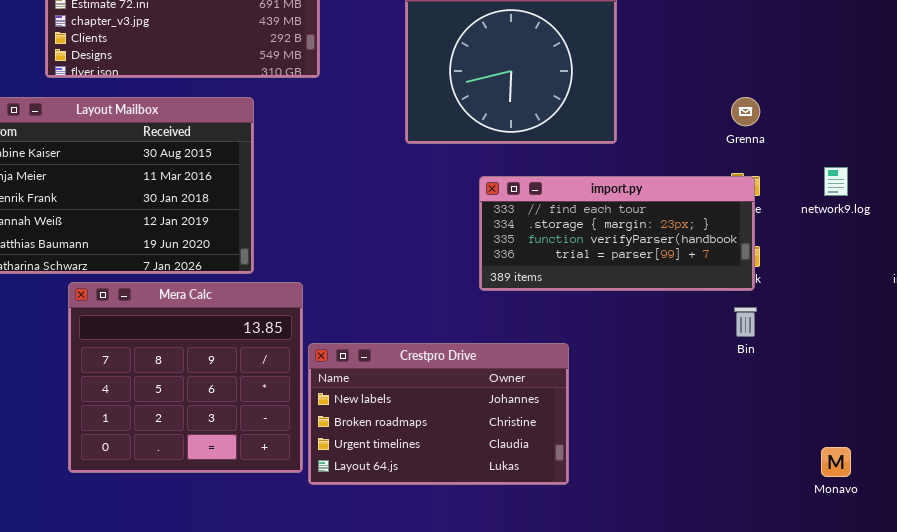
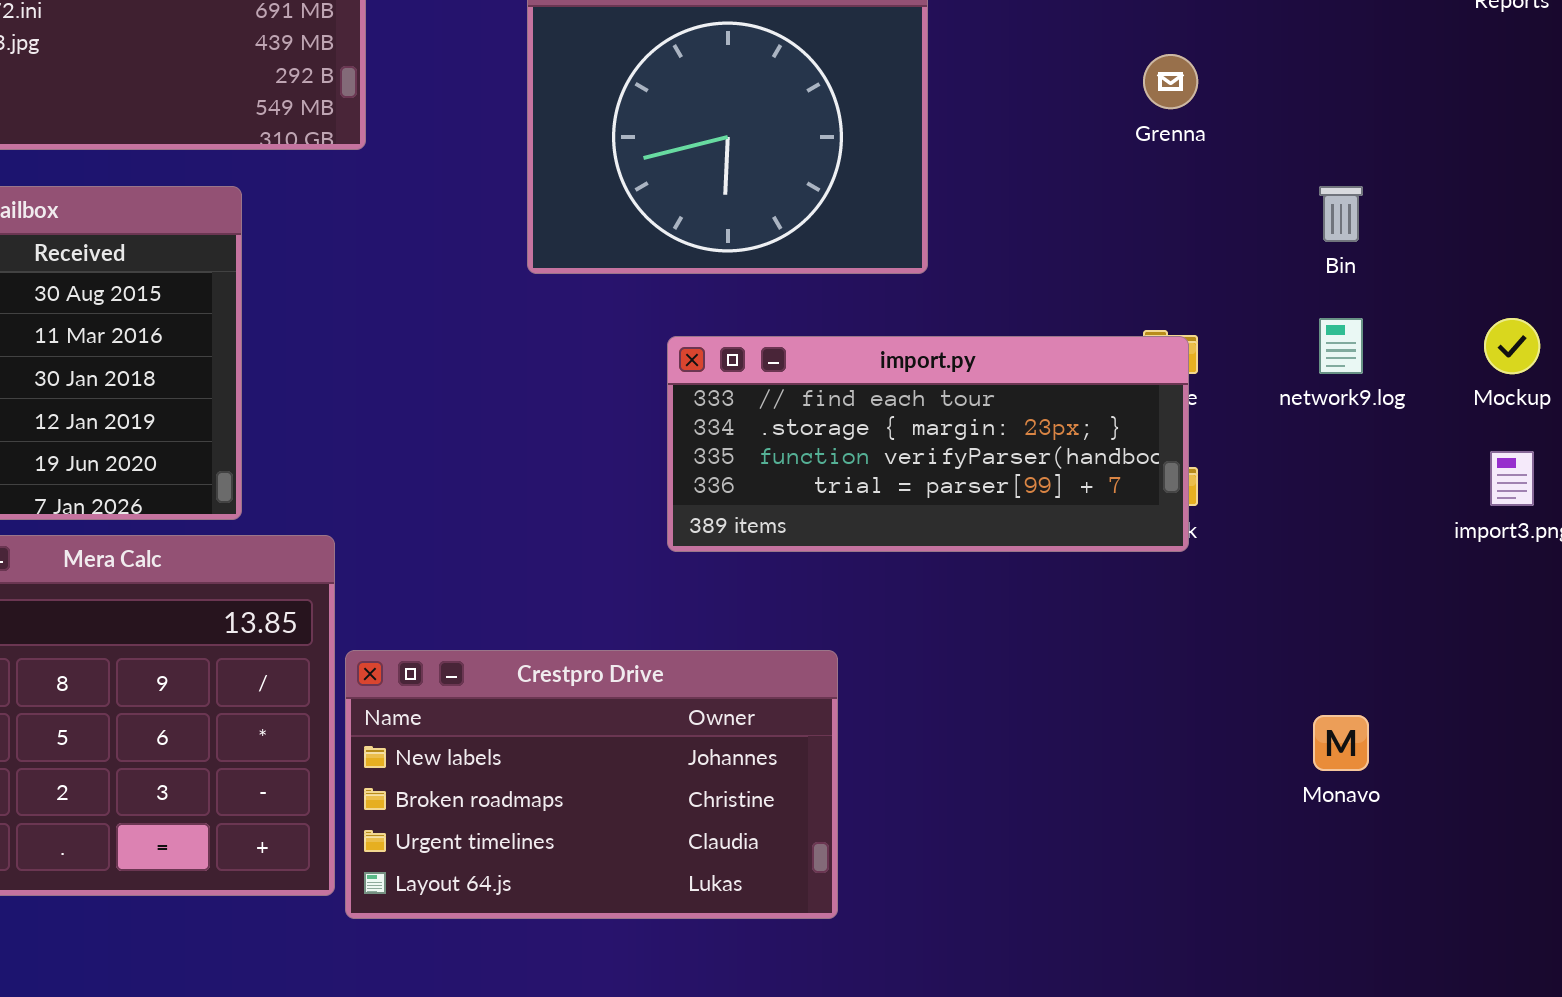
Grenna: [731,97,760,126] -> [1143,54,1198,109], moved
Bin: [734,307,757,337] -> [1319,186,1363,242], moved
Monavo: [821,447,851,477] -> [1313,715,1369,771], moved

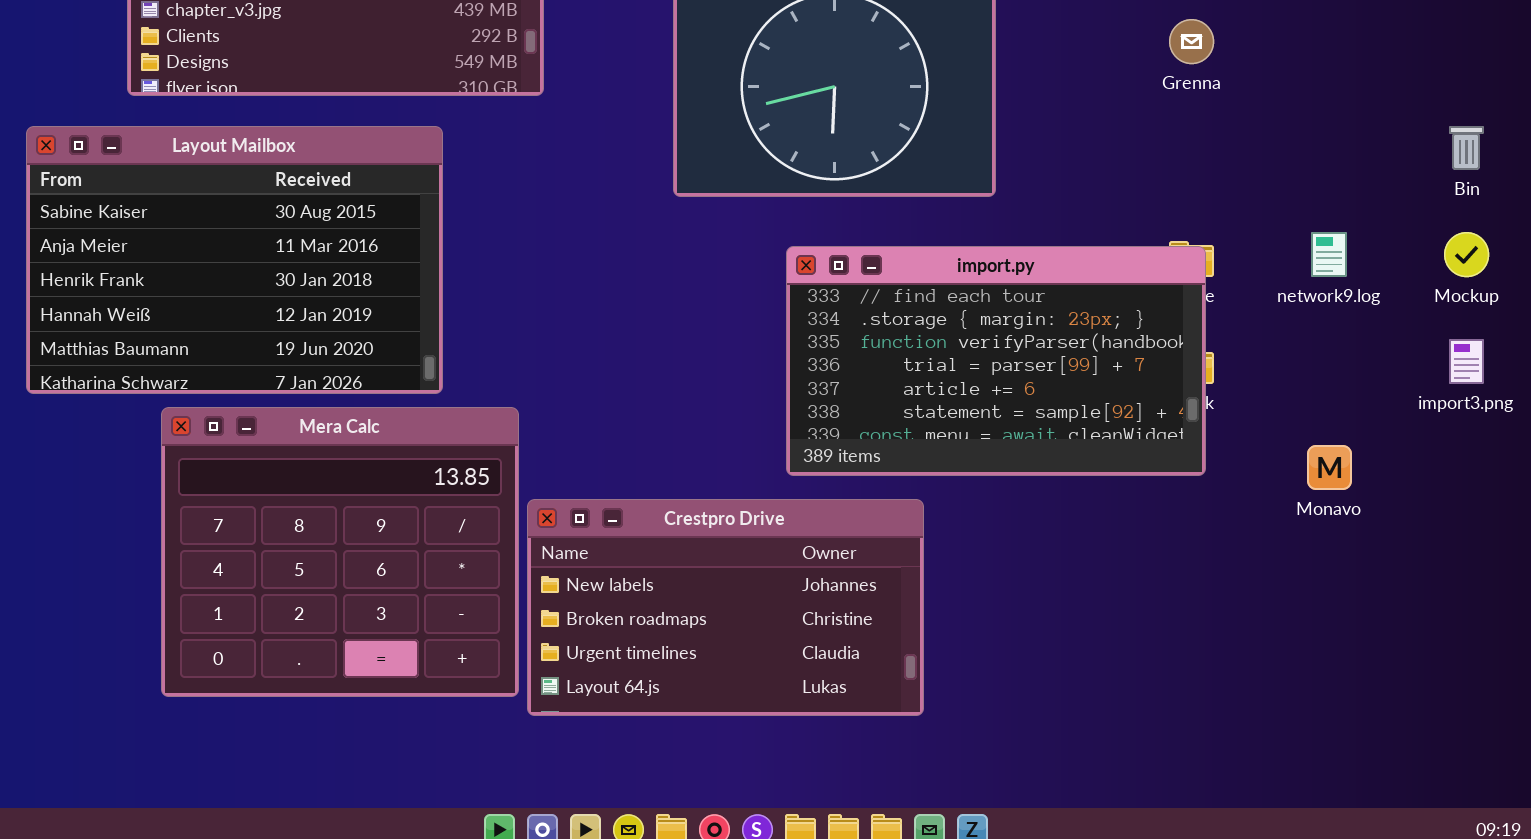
Bin: [1319,186,1363,242] -> [1449,126,1484,170], moved
import.py: [667,336,1189,552] -> [786,246,1206,476], resized
Monavo: [1313,715,1369,771] -> [1307,445,1352,490], moved

